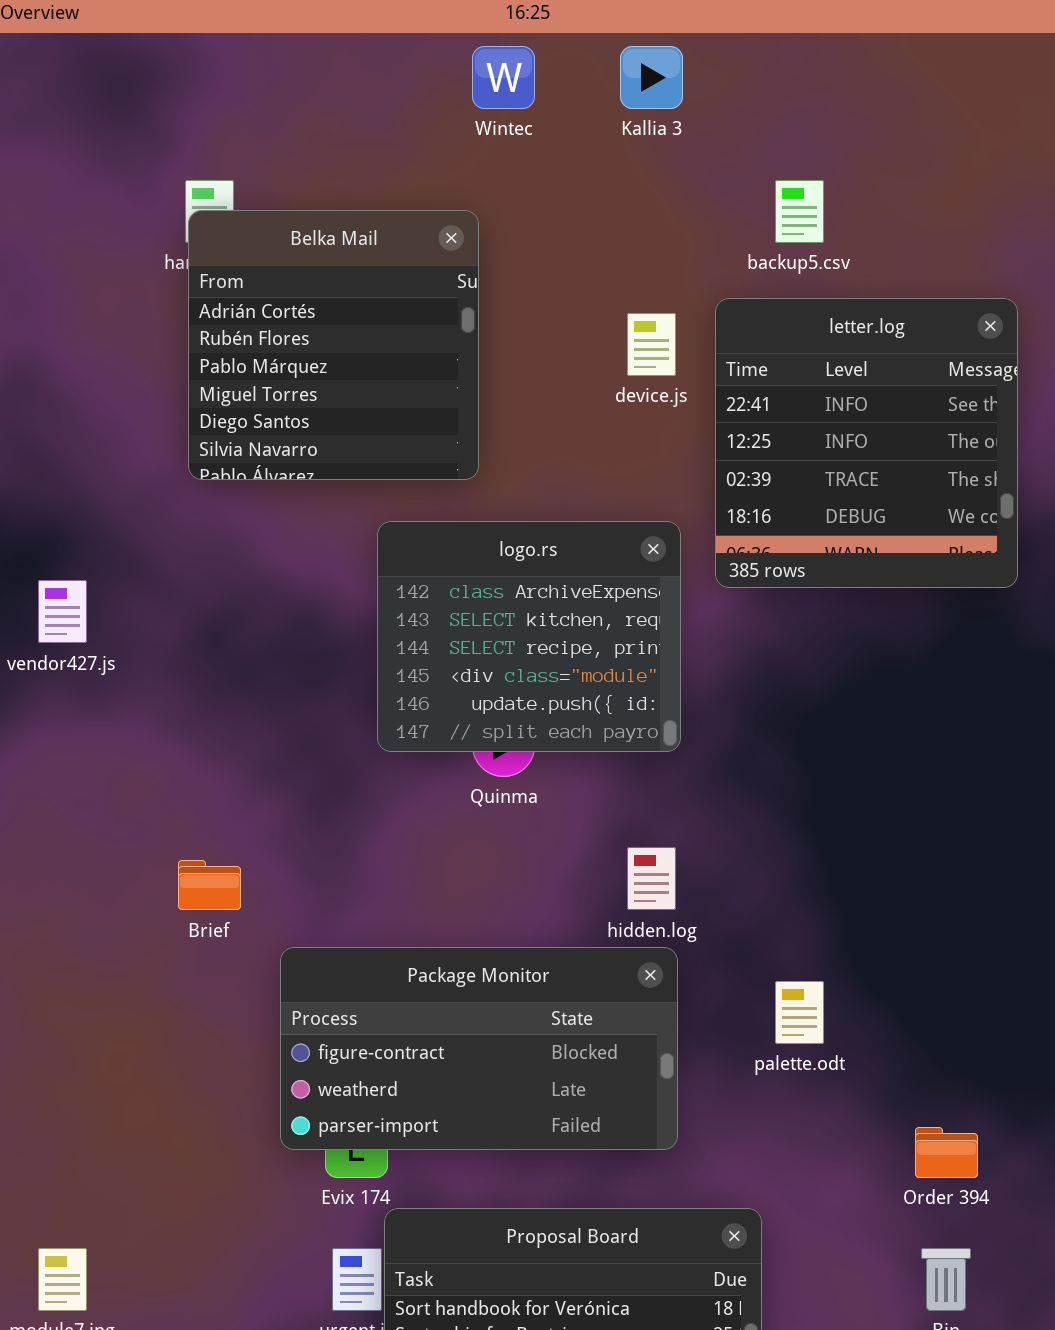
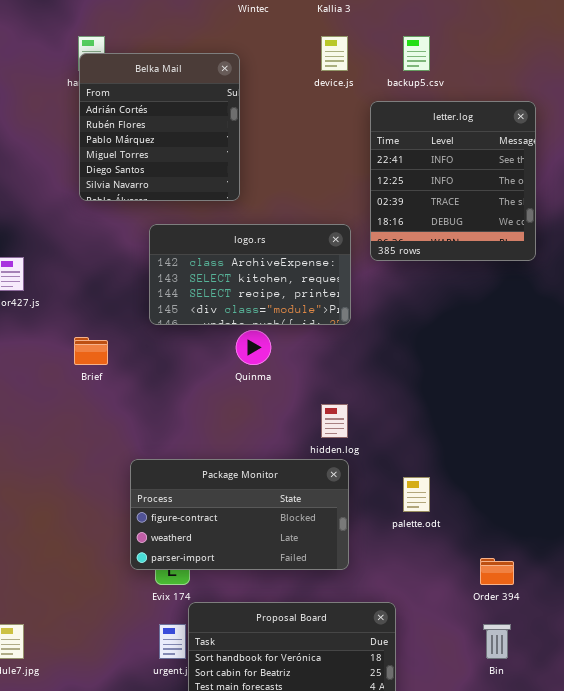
device.js: [627,313,676,376] -> [321,36,348,71], moved
logo.rs: [377,521,681,752] -> [149,224,351,325], resized
Brief: [178,860,241,910] -> [74,337,108,365], moved

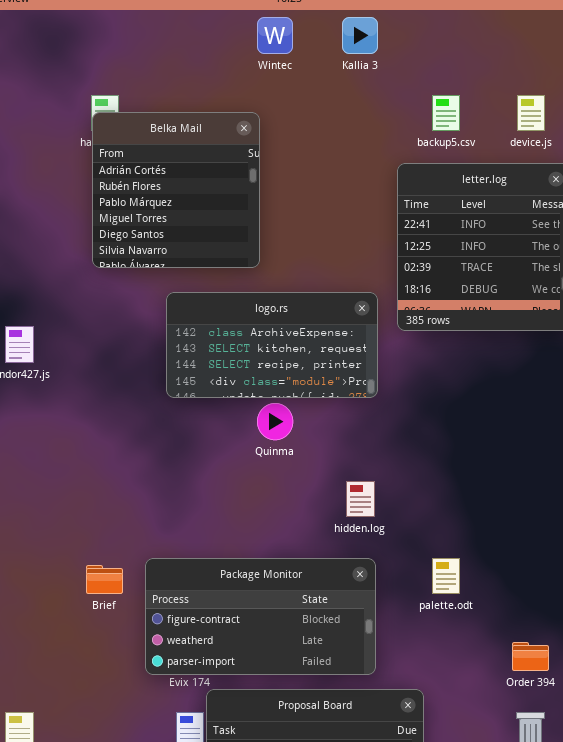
device.js: [321,36,348,71] -> [517,95,545,131], moved
Brief: [74,337,108,365] -> [86,565,123,594], moved
Package Monitor: [130,459,349,570] -> [145,558,376,675], moved

